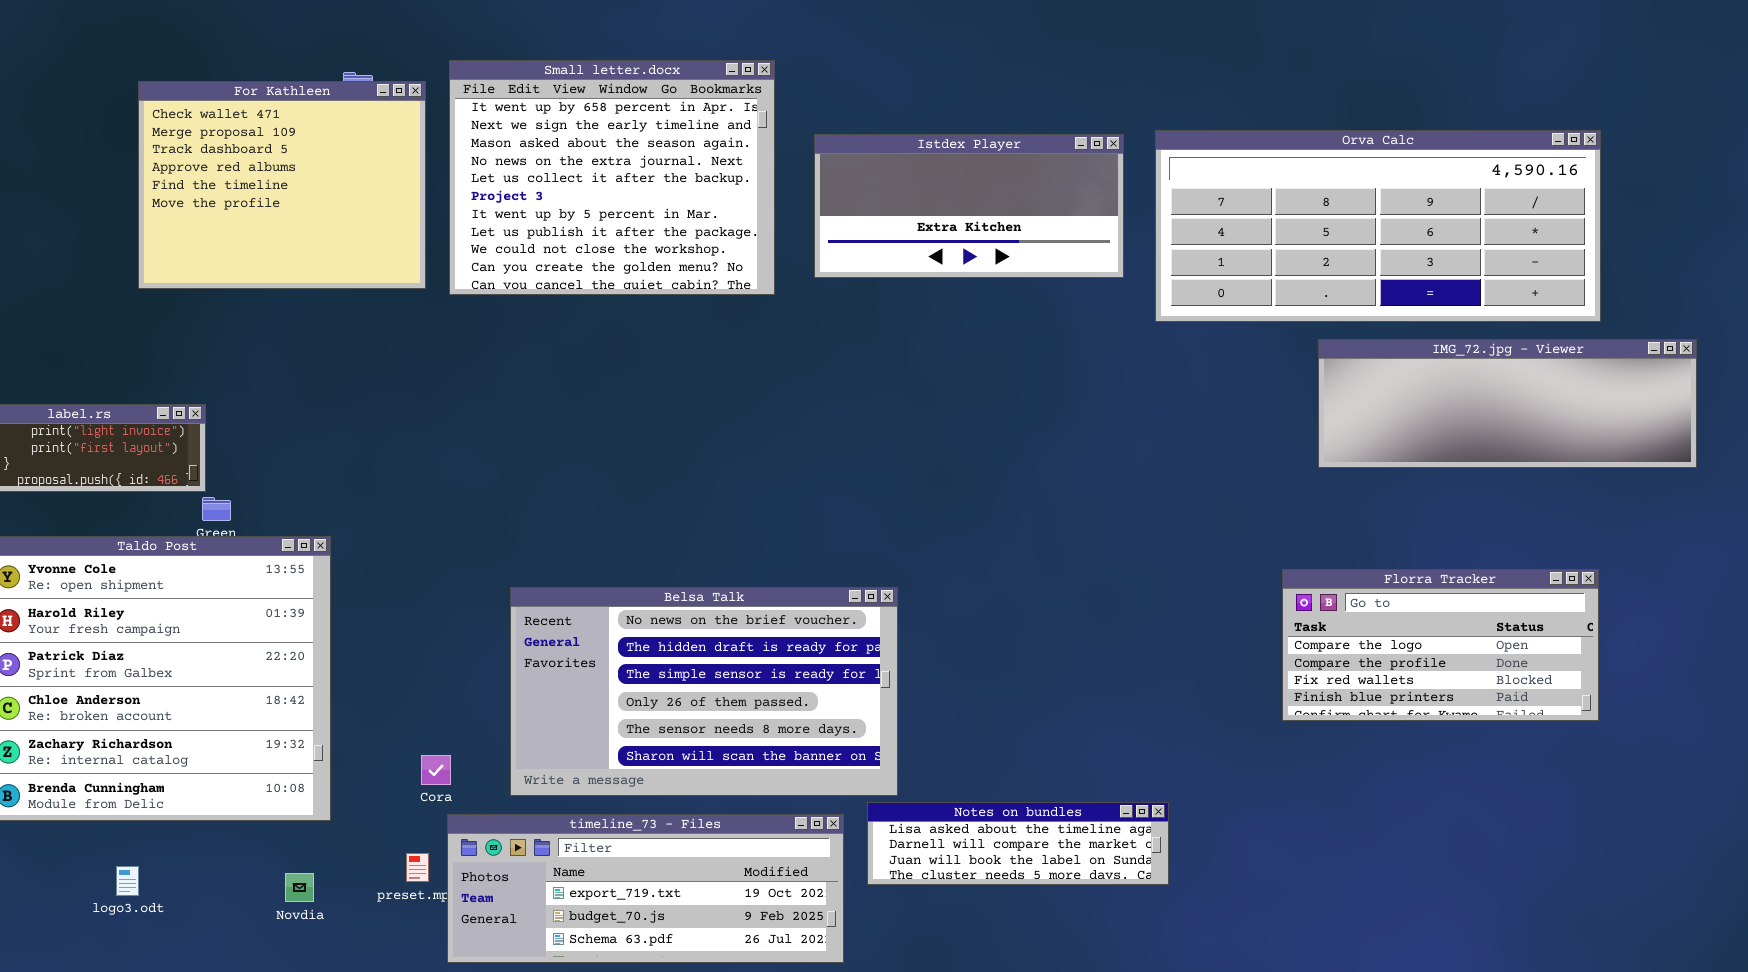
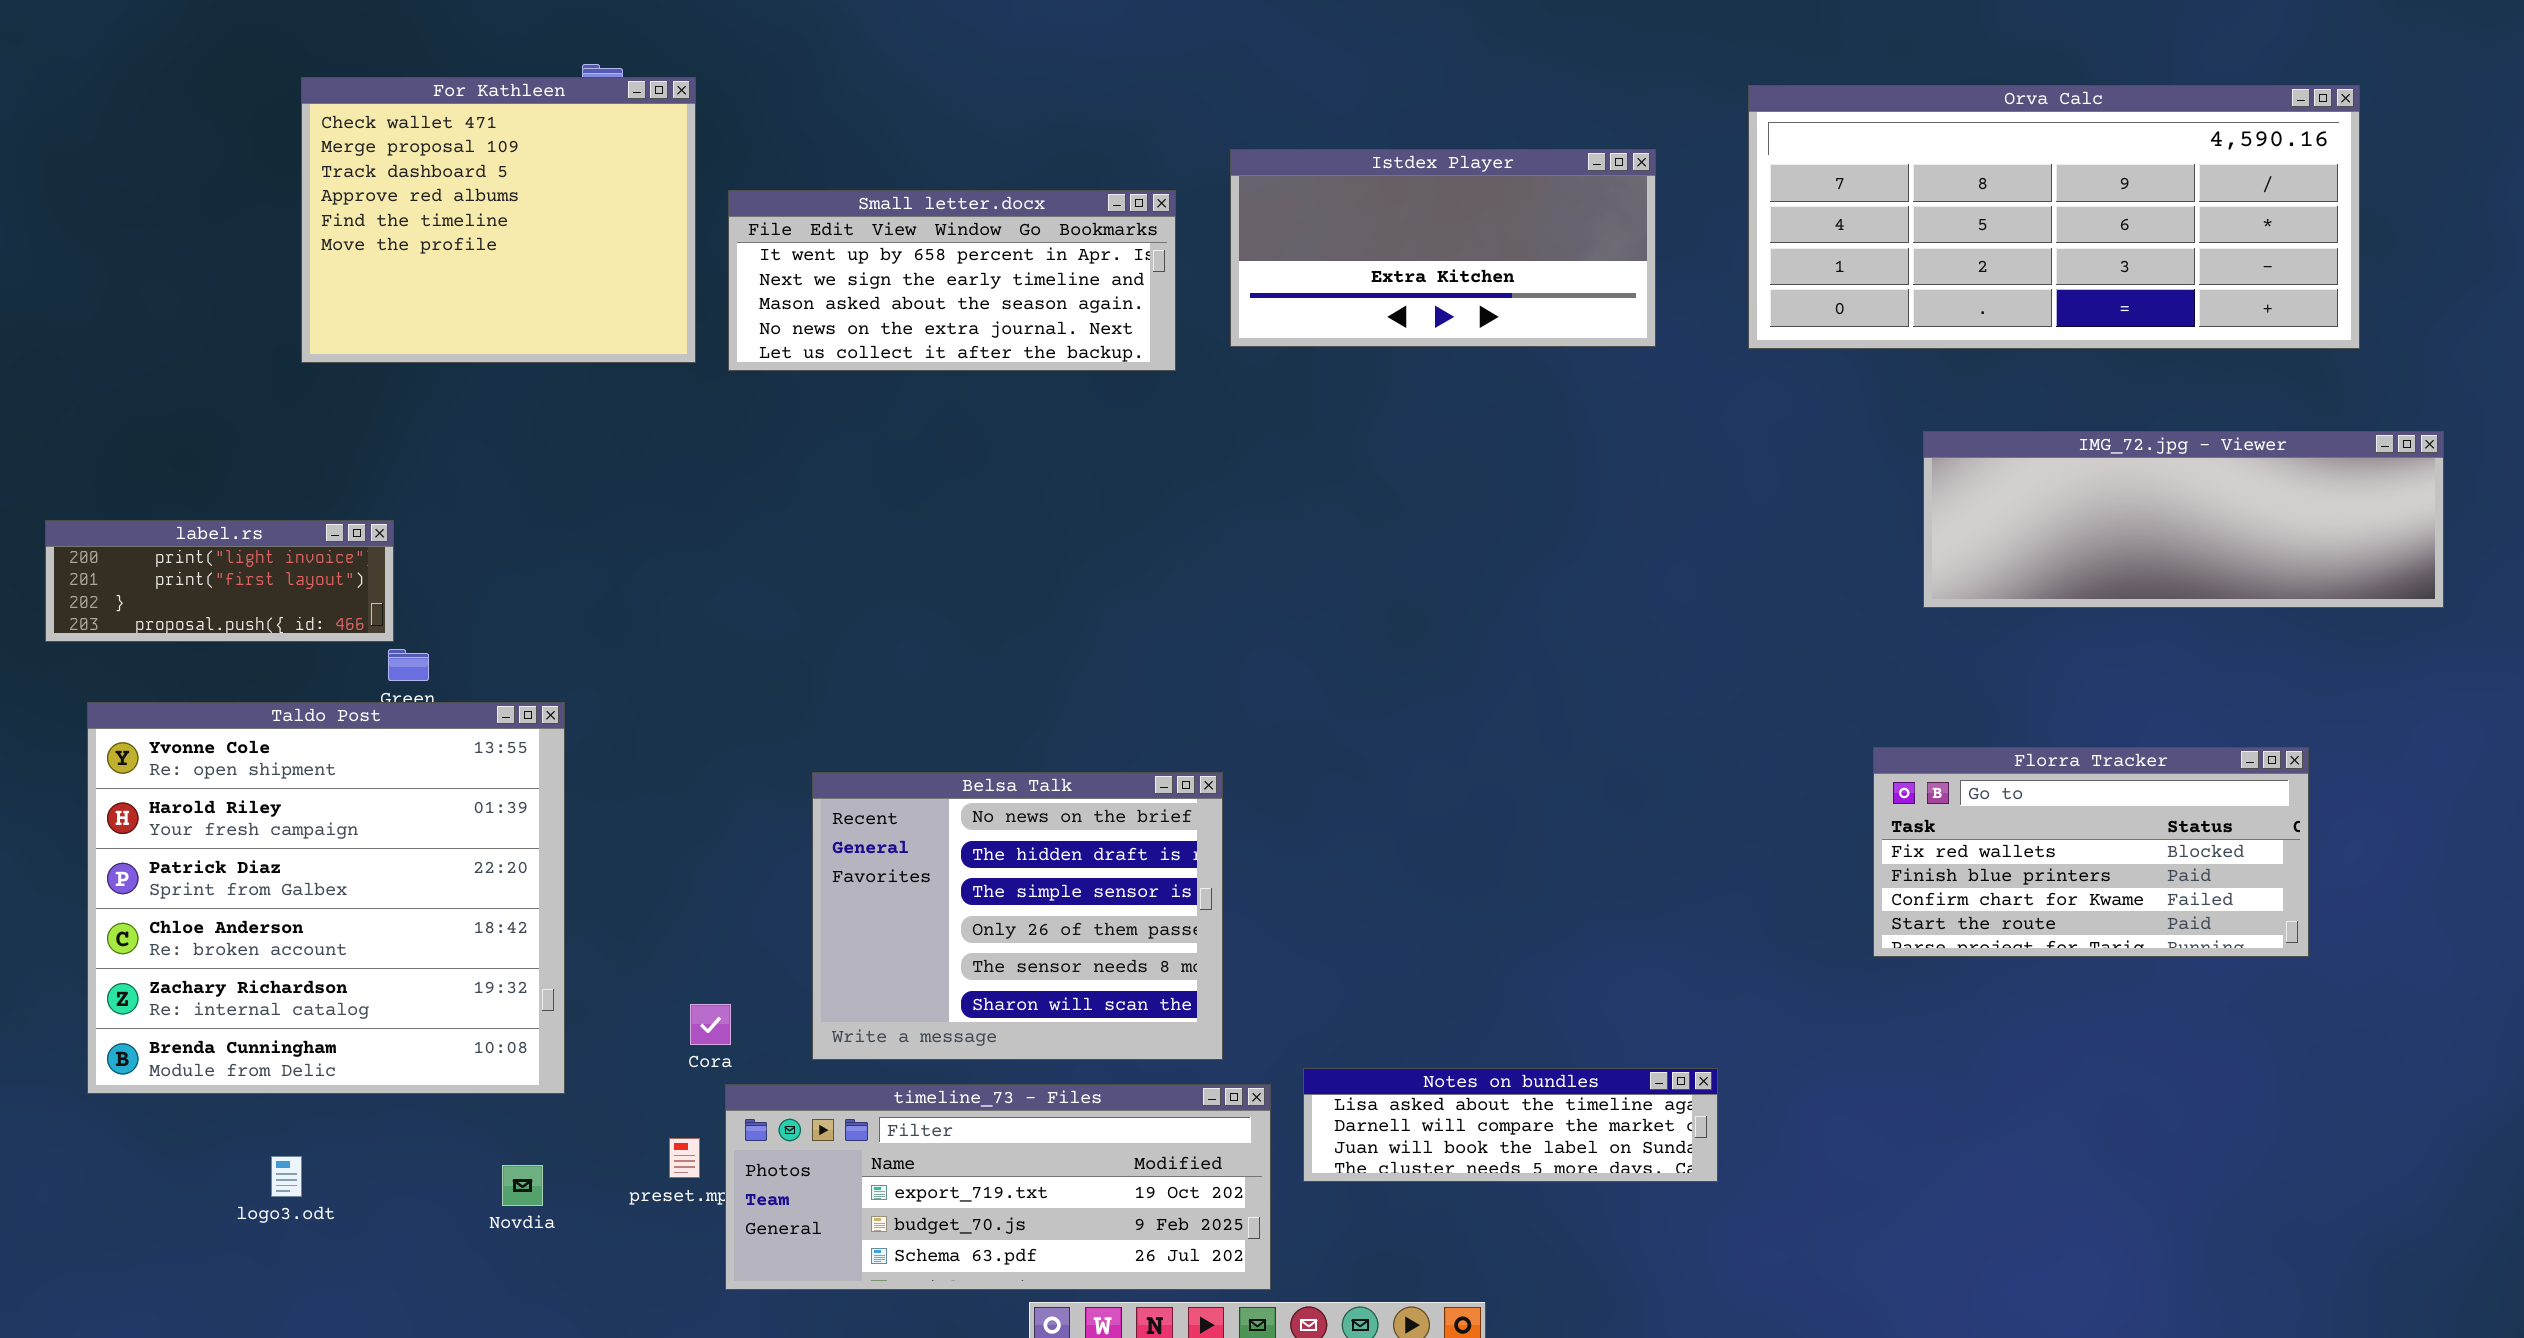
Small letter.docx: [449,60,775,295] -> [728,190,1176,371], resized
Orva Calc: [1155,130,1601,322] -> [1748,85,2360,349], moved
Florra Tracker: [1282,569,1599,721] -> [1873,747,2309,957], scrolled down 2 rows
Belsa Talk: [510,587,898,796] -> [812,772,1223,1060], resized

